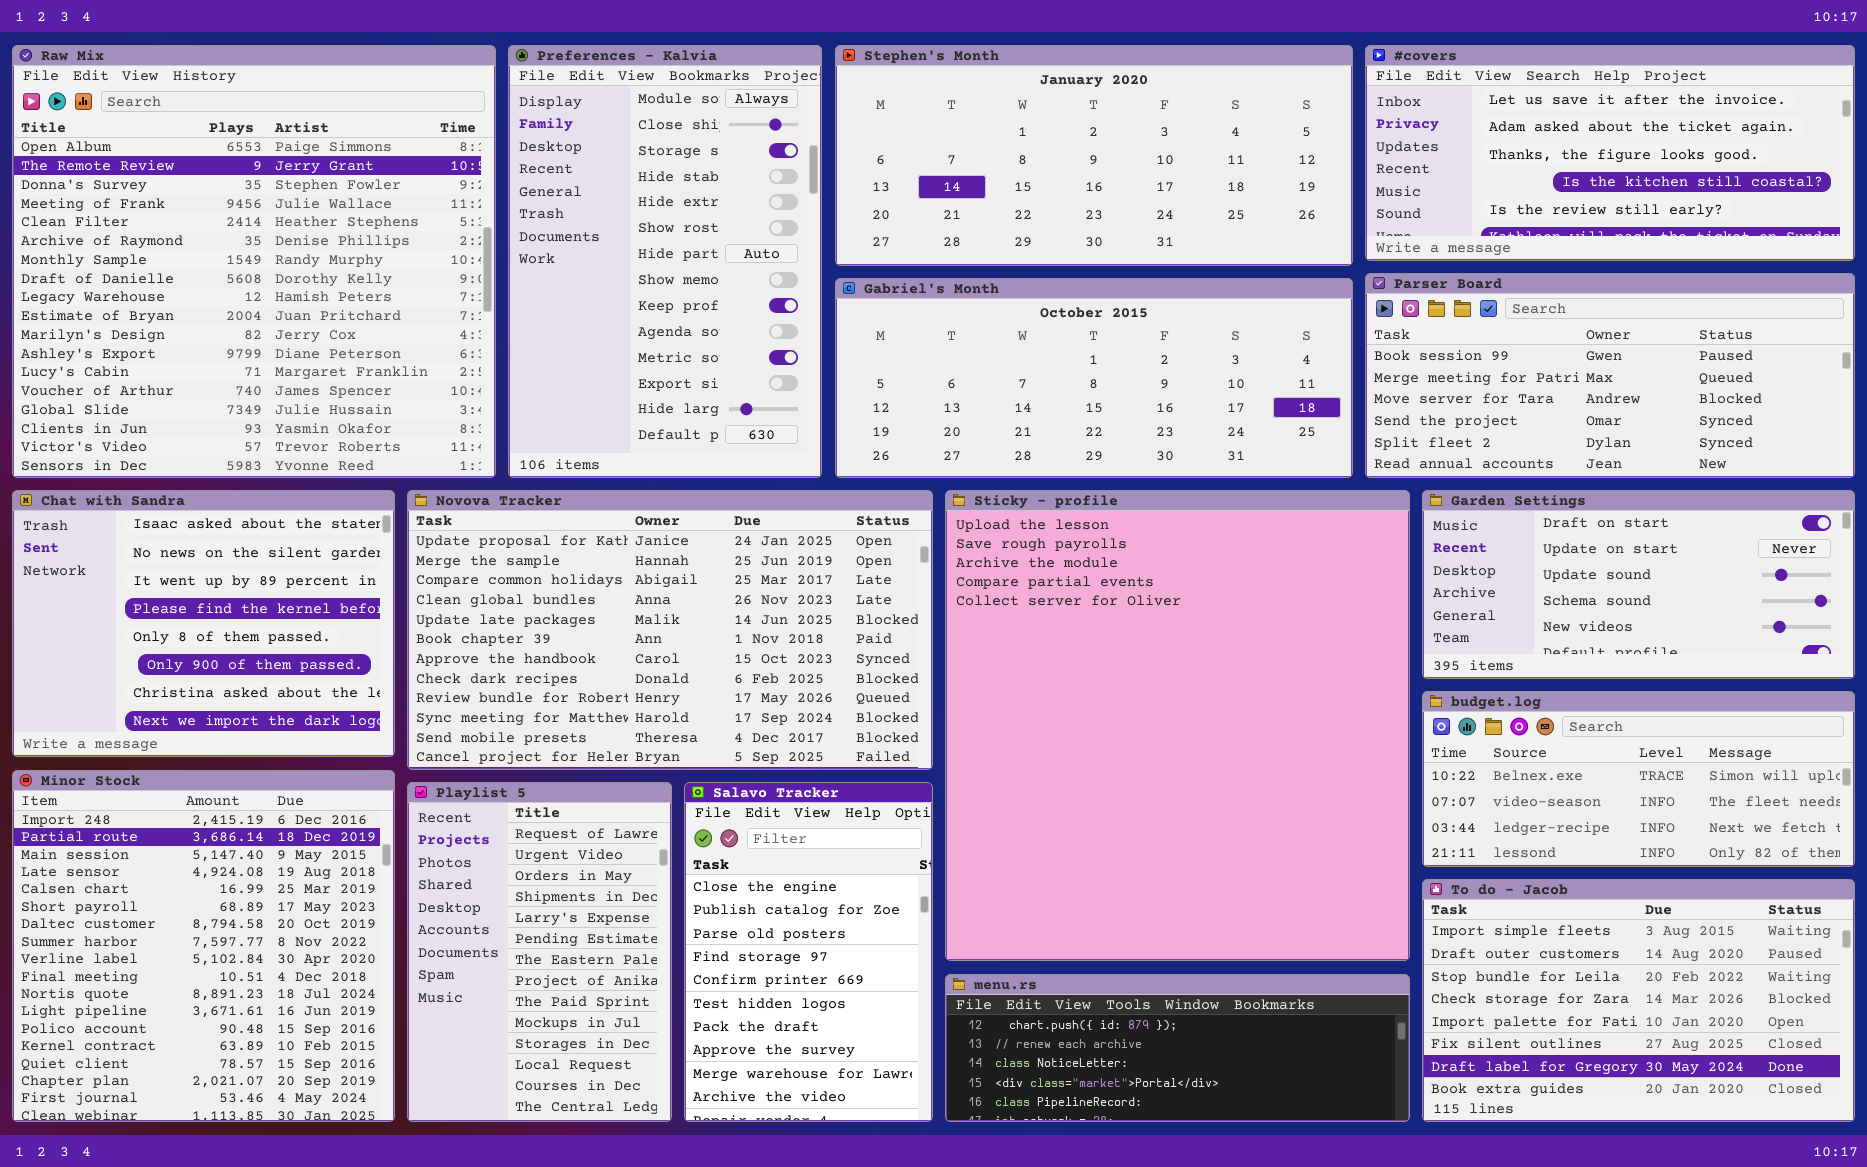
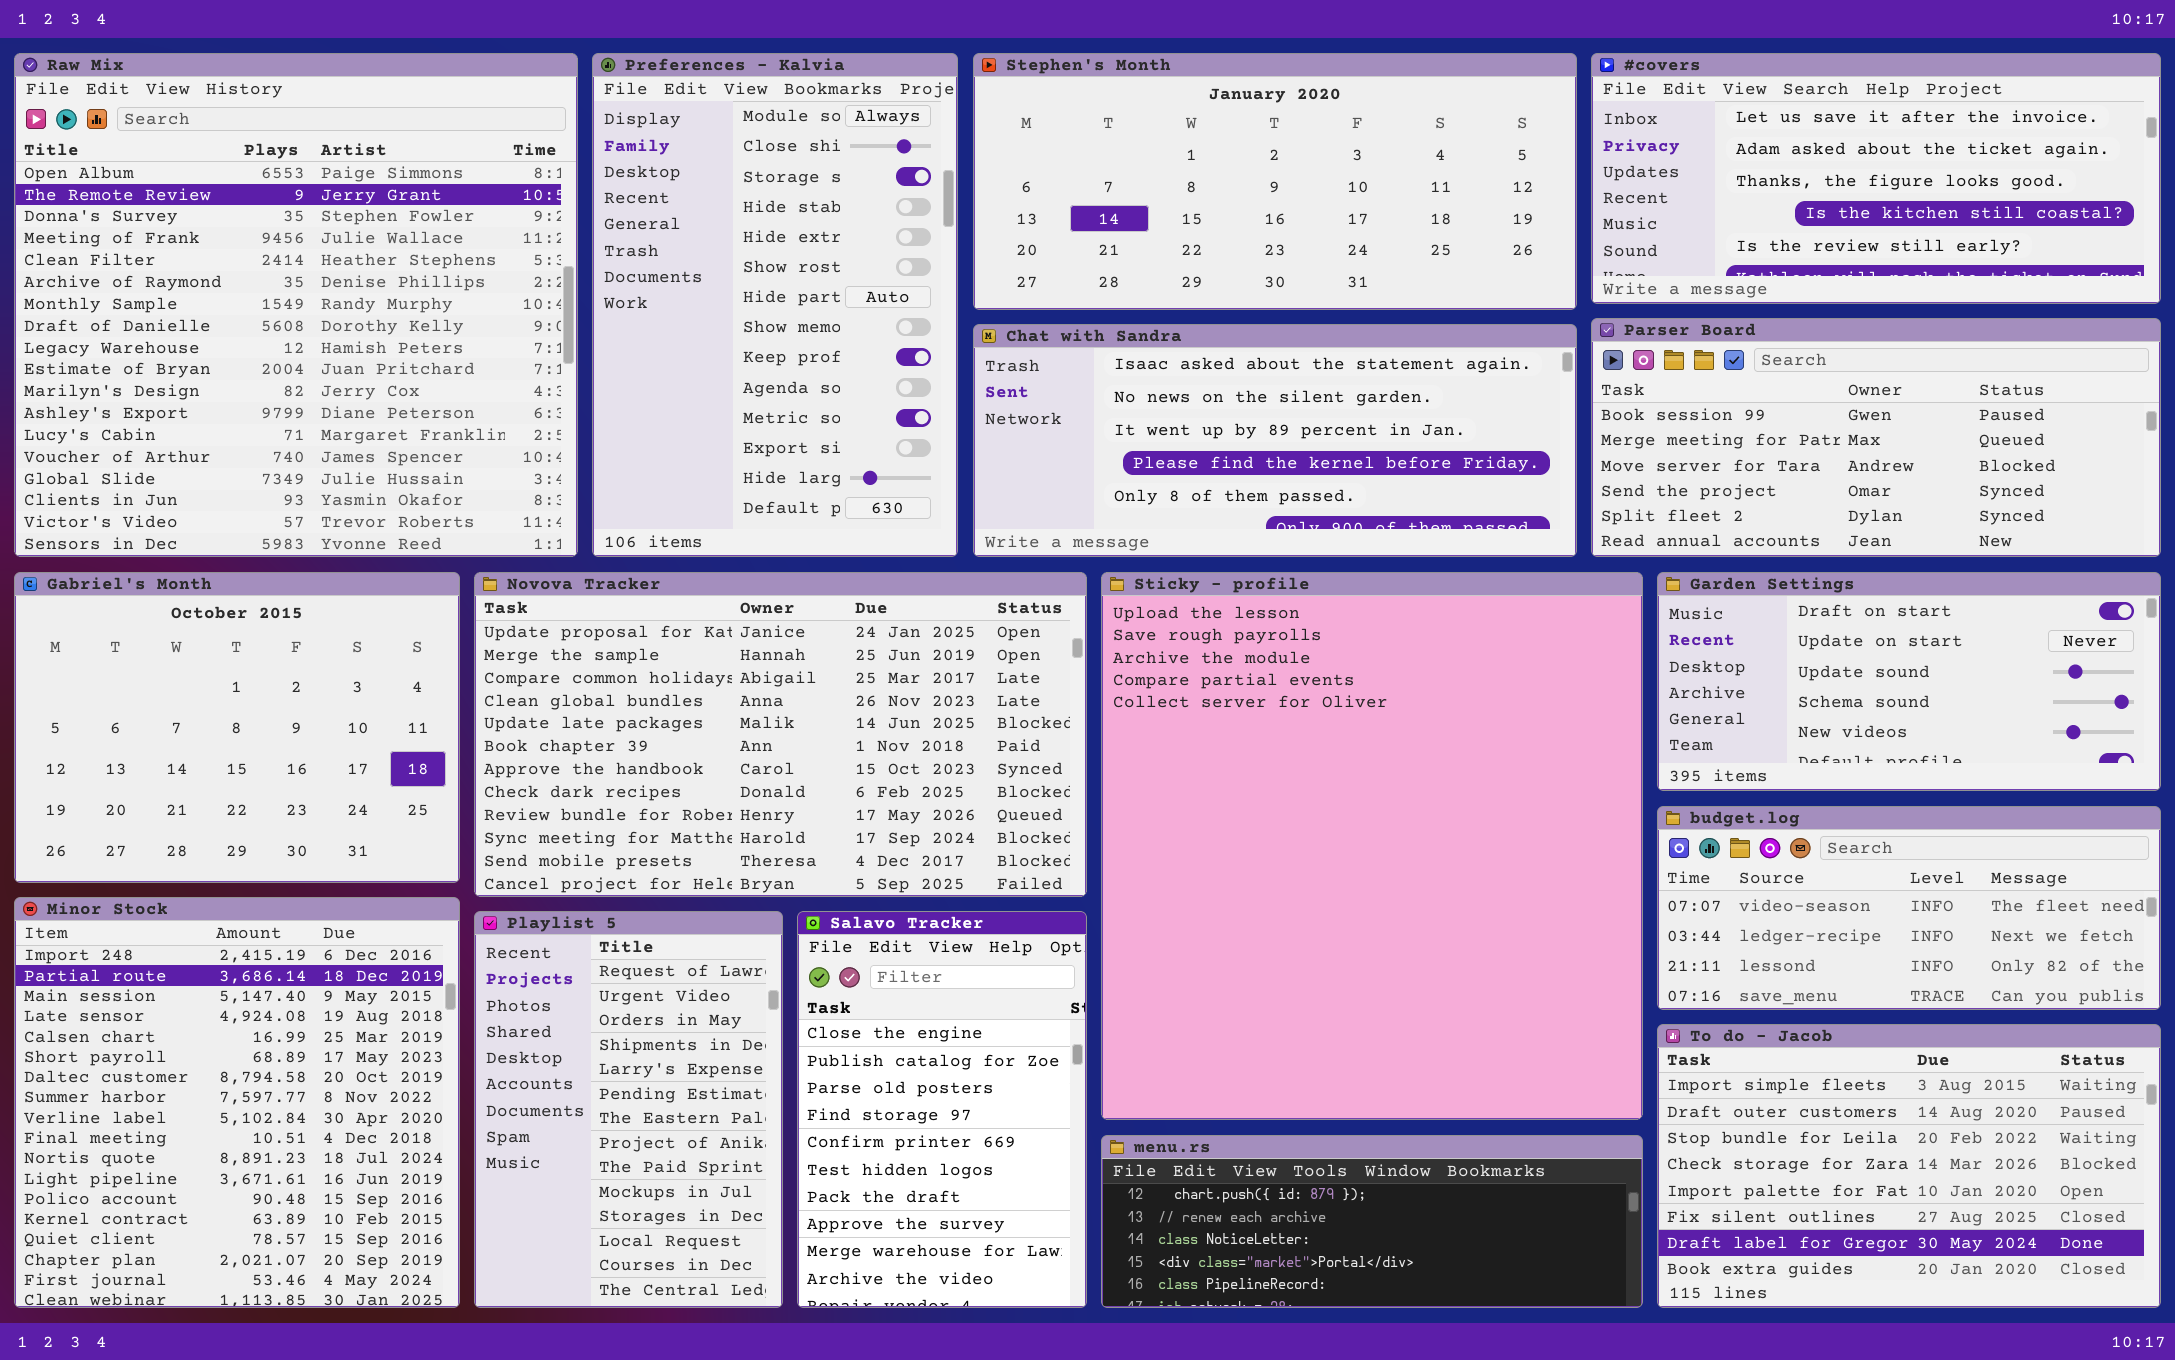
Gabriel's Month: [835,278,1353,478] -> [14,572,460,883], moved, resized
Chat with Sandra: [12,490,395,757] -> [973,324,1577,557], moved, resized
budget.log: [1422,691,1855,867] -> [1657,806,2161,1010], scrolled down 1 row

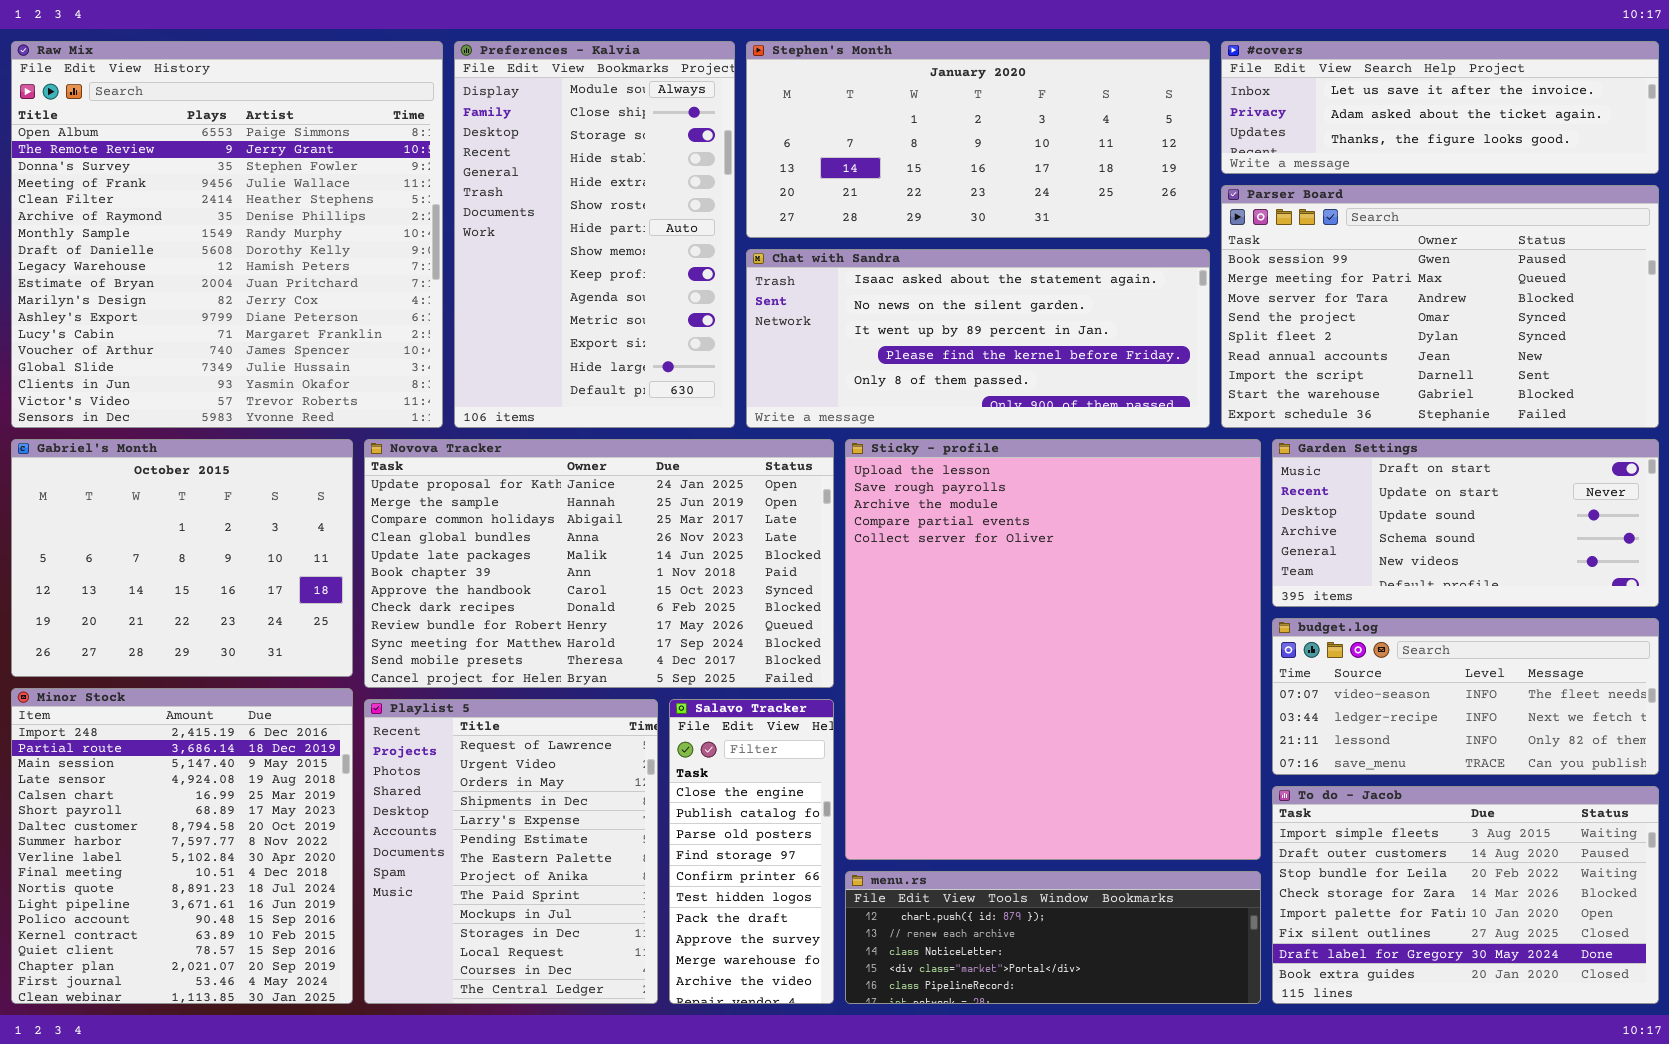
#covers: [1591,53,2161,304] -> [1221,41,1659,174], resized
Parser Board: [1591,318,2161,557] -> [1221,185,1659,428], resized
Playlist 5: [474,911,783,1308] -> [364,699,658,1004], resized
Salavo Tracker: [797,911,1087,1308] -> [669,699,834,1004], resized

